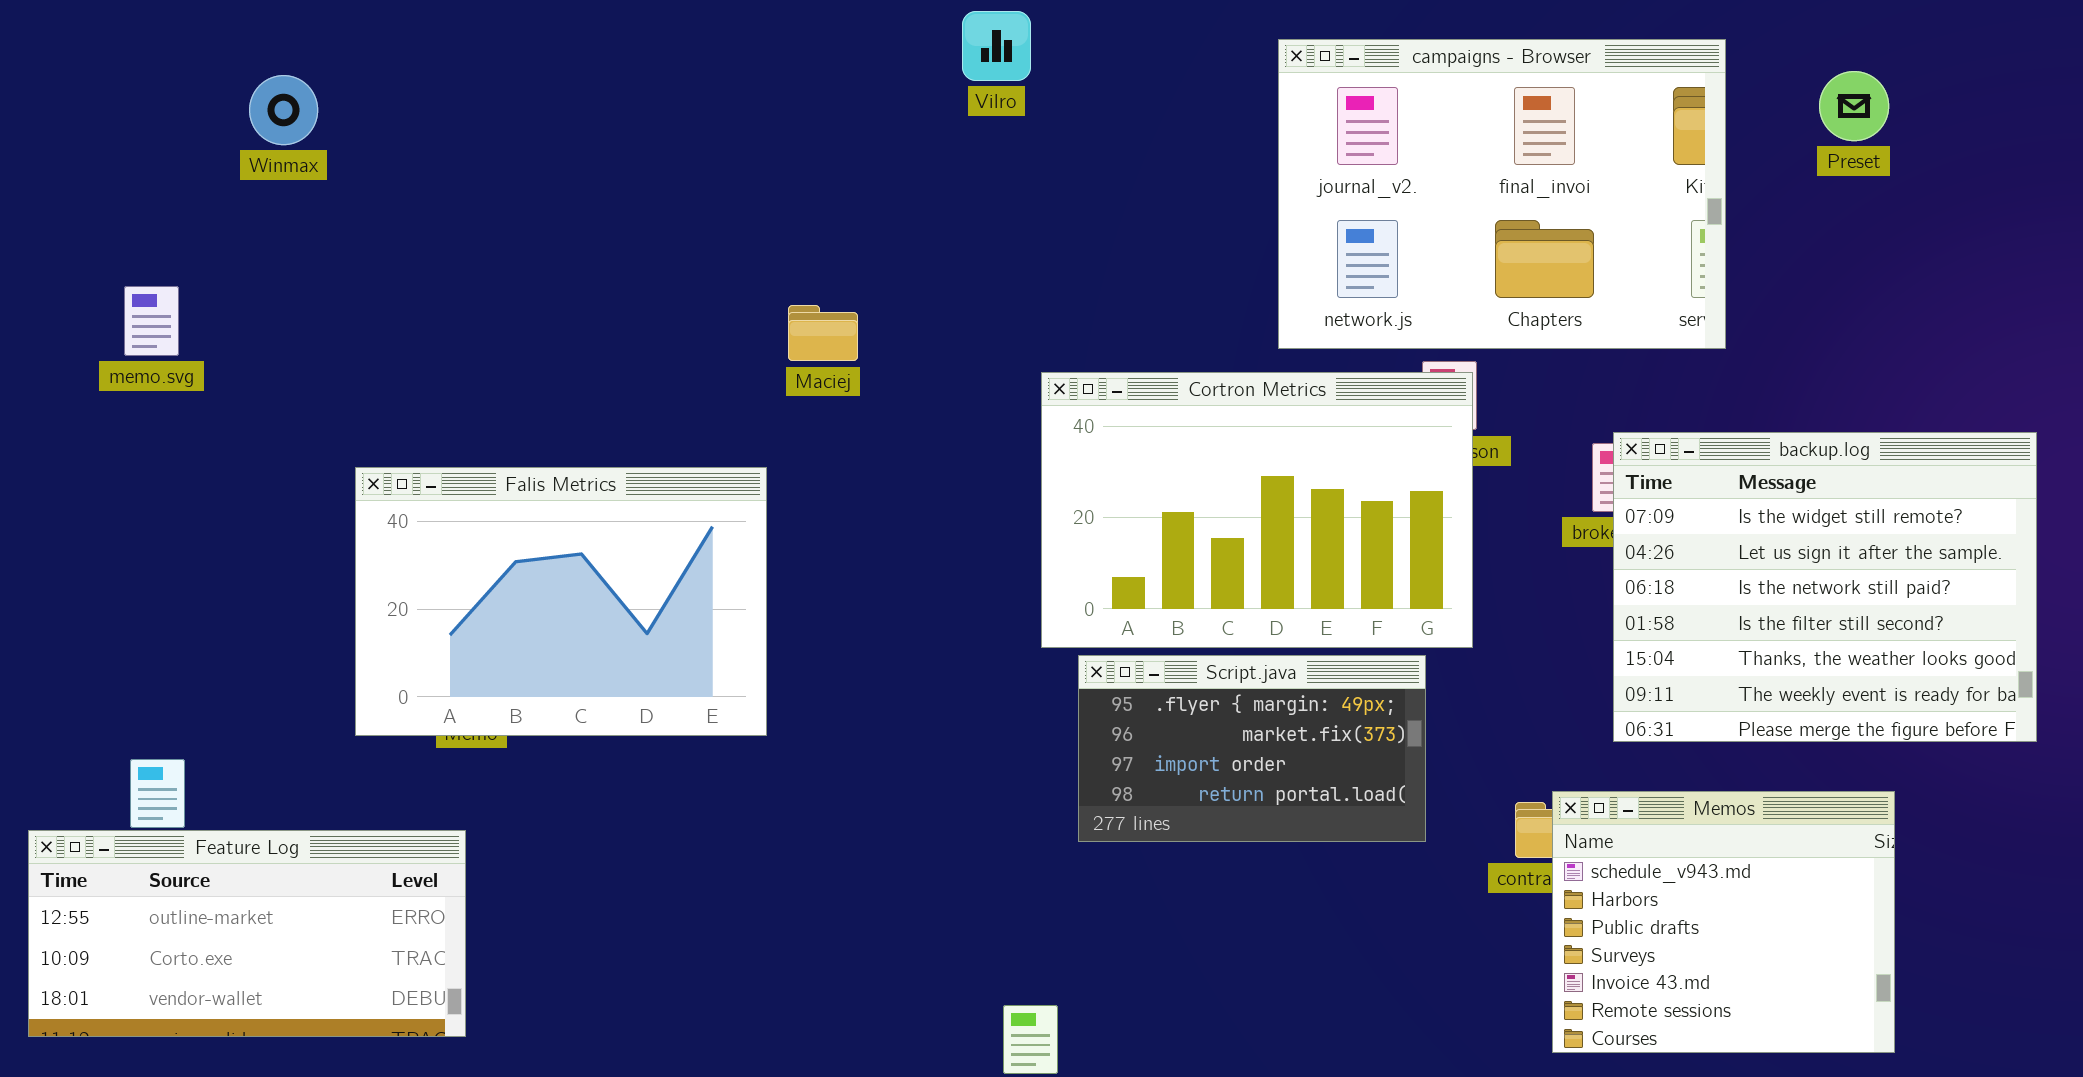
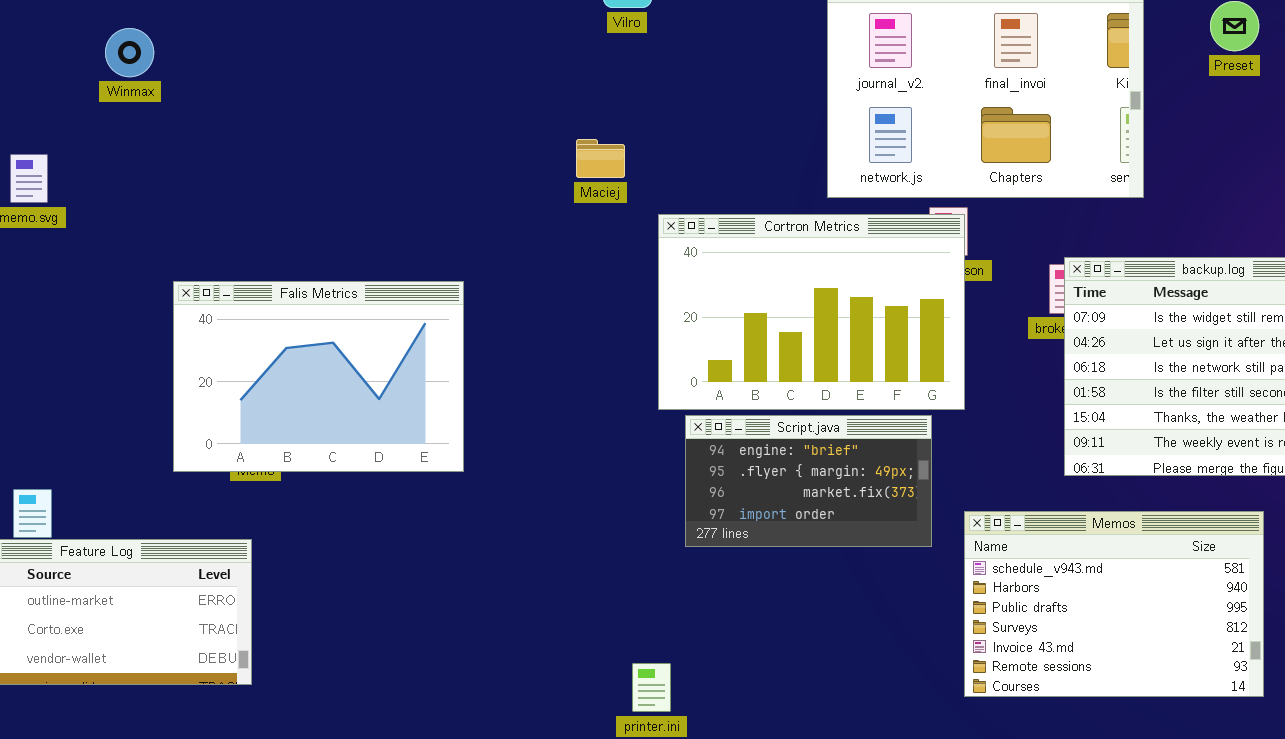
Winmax: [249,75,318,145] -> [105,28,154,77], moved
Maciej: [788,305,858,361] -> [576,139,625,178], moved
Script.java: [1078,655,1426,842] -> [685,415,932,547], scrolled up 1 row
Memos: [1552,791,1895,1053] -> [964,511,1264,697], resized

